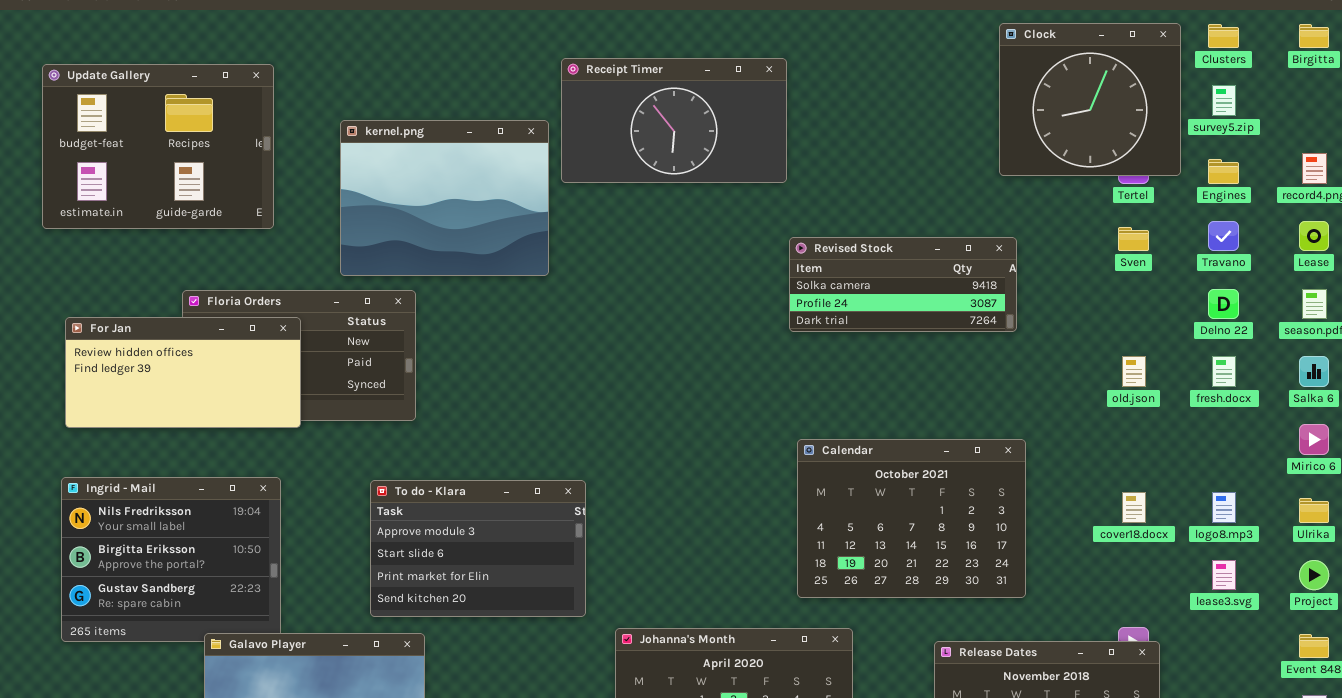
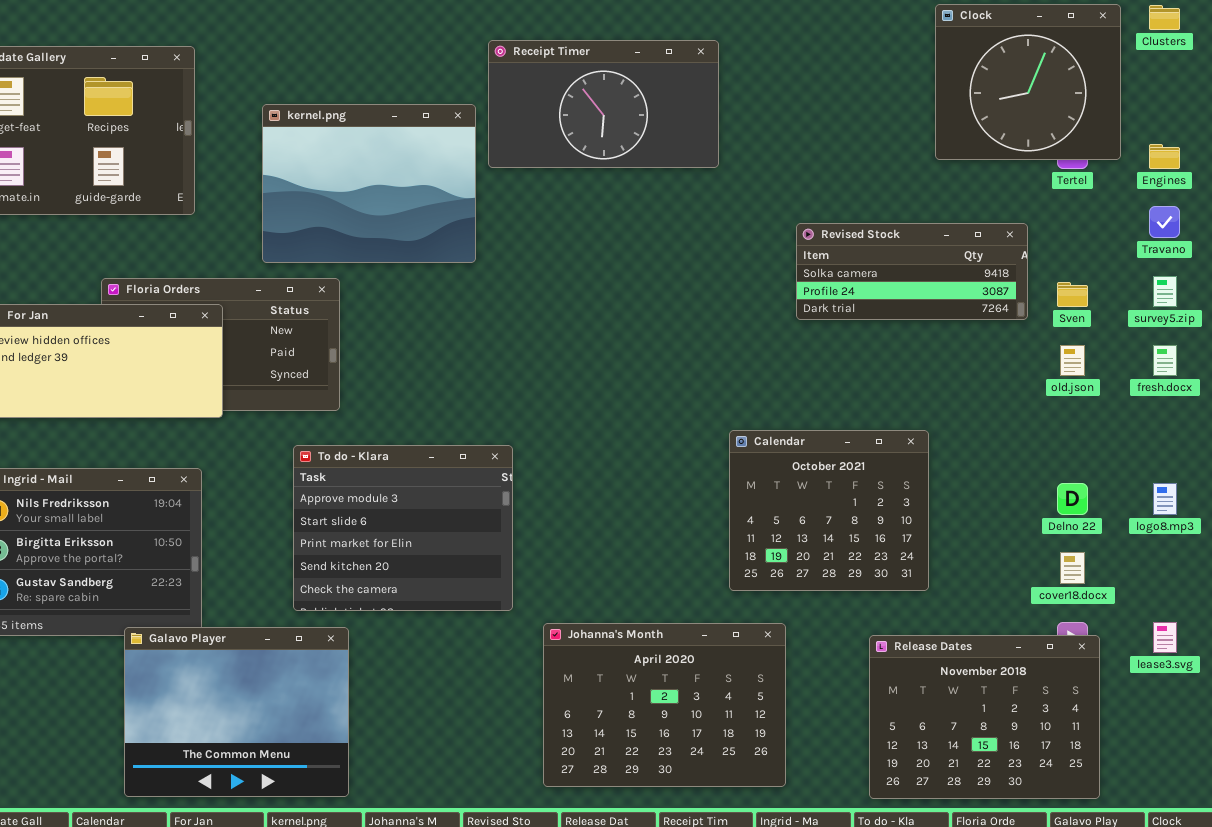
survey5.zip: [1212,85,1236,116] -> [1153,276,1177,307], moved
Sven: [1118,227,1149,251] -> [1057,282,1088,307], moved
Revised Stock: [789,237,1017,332] -> [796,223,1028,320], moved
Delno 22: [1208,289,1239,319] -> [1057,483,1088,515], moved
Calendar: [797,439,1026,598] -> [729,430,929,591], resized
To do - Klara: [370,480,586,617] -> [293,445,513,611], resized
cover18.docx: [1122,492,1146,523] -> [1060,552,1085,584], moved
lease3.svg: [1212,560,1236,590] -> [1153,622,1177,653], moved

